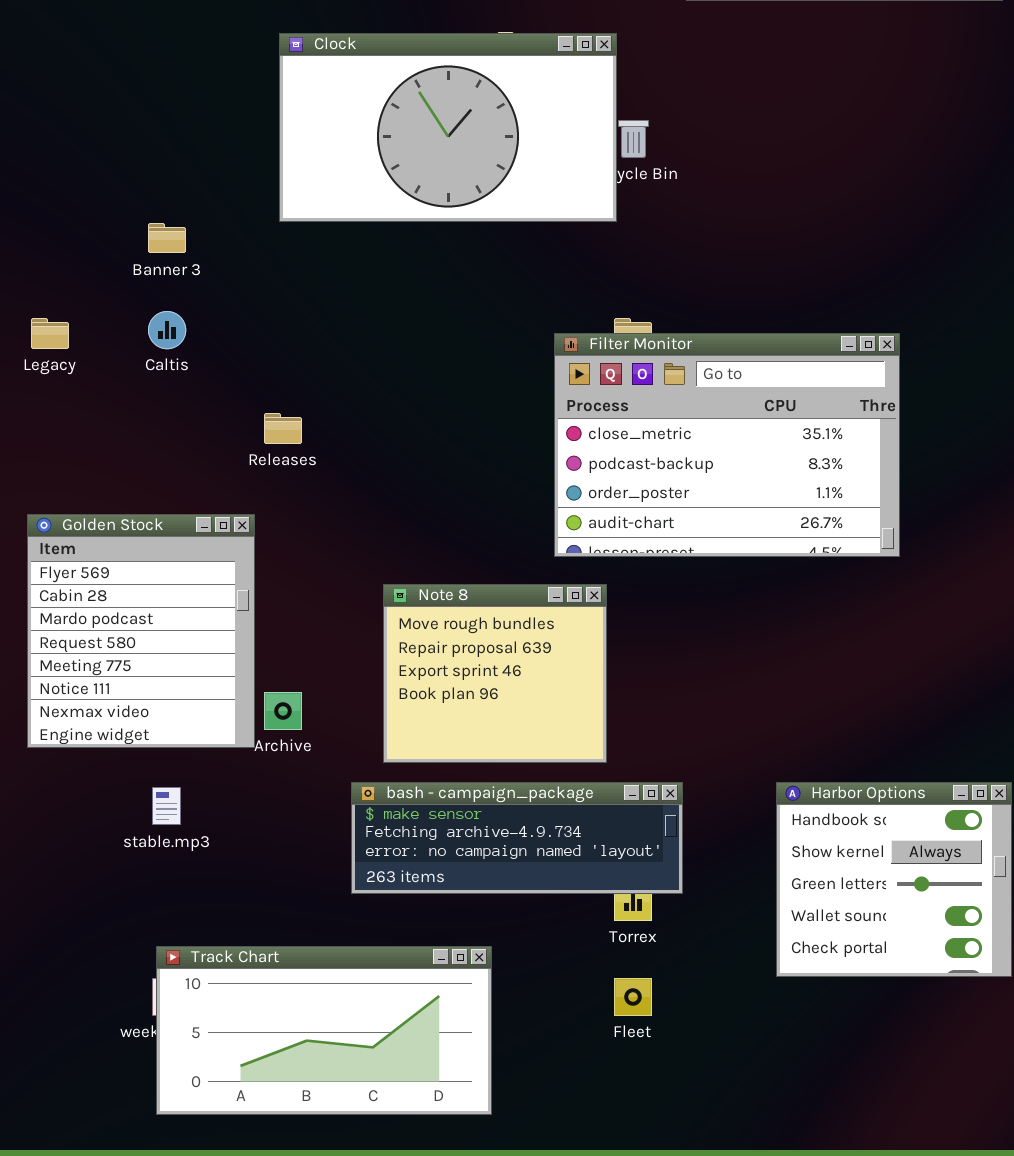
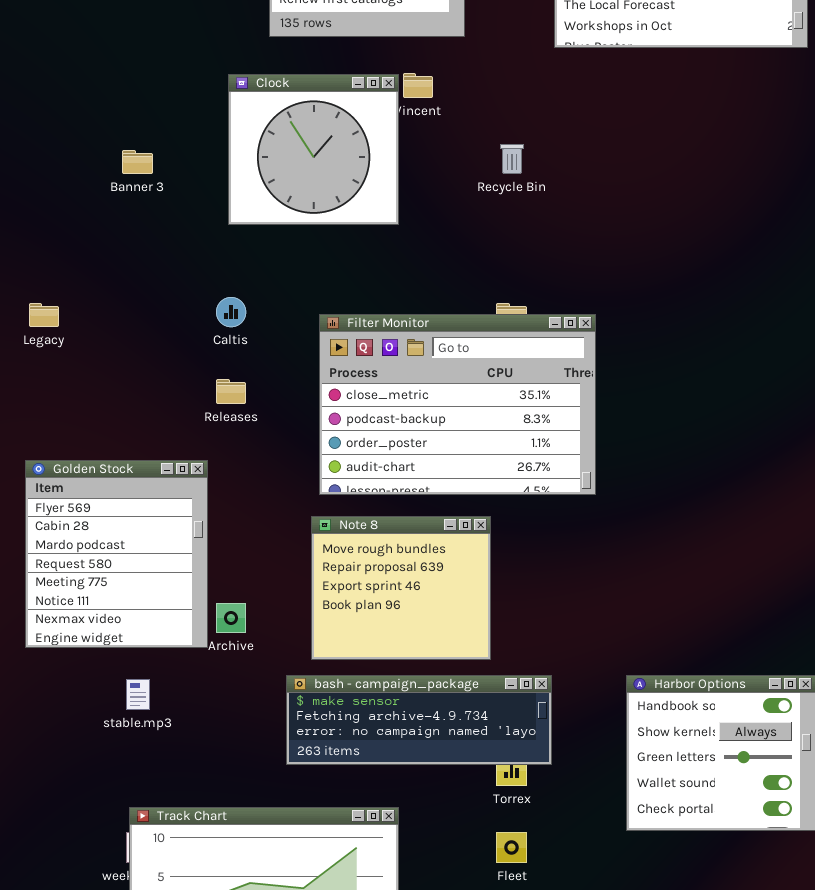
Clock: [279,33,617,222] -> [228,74,399,225], resized
Banner 3: [148,223,186,253] -> [122,150,153,174], moved
Caltis: [148,311,186,349] -> [216,297,246,327], moved
Filter Monitor: [554,333,900,557] -> [319,314,596,495], moved

